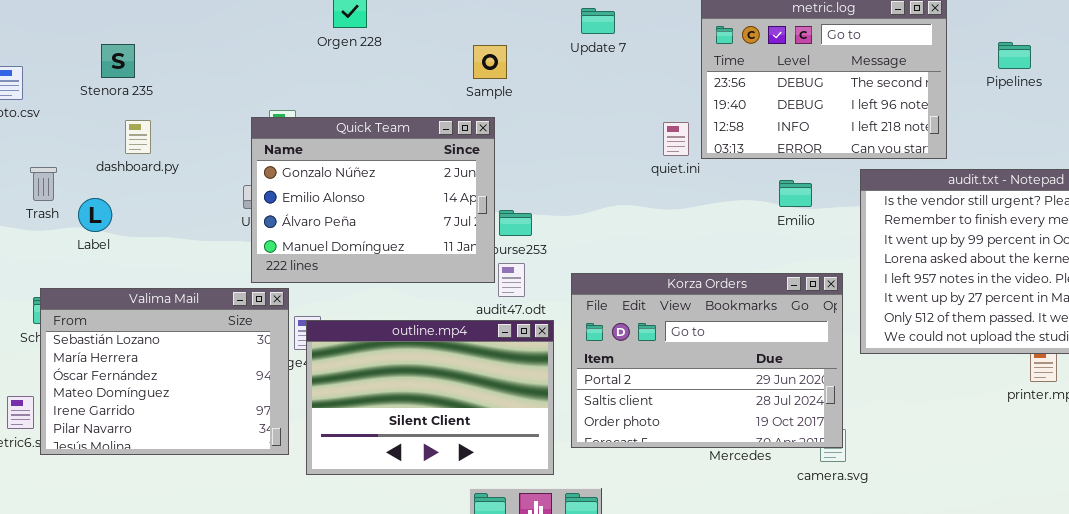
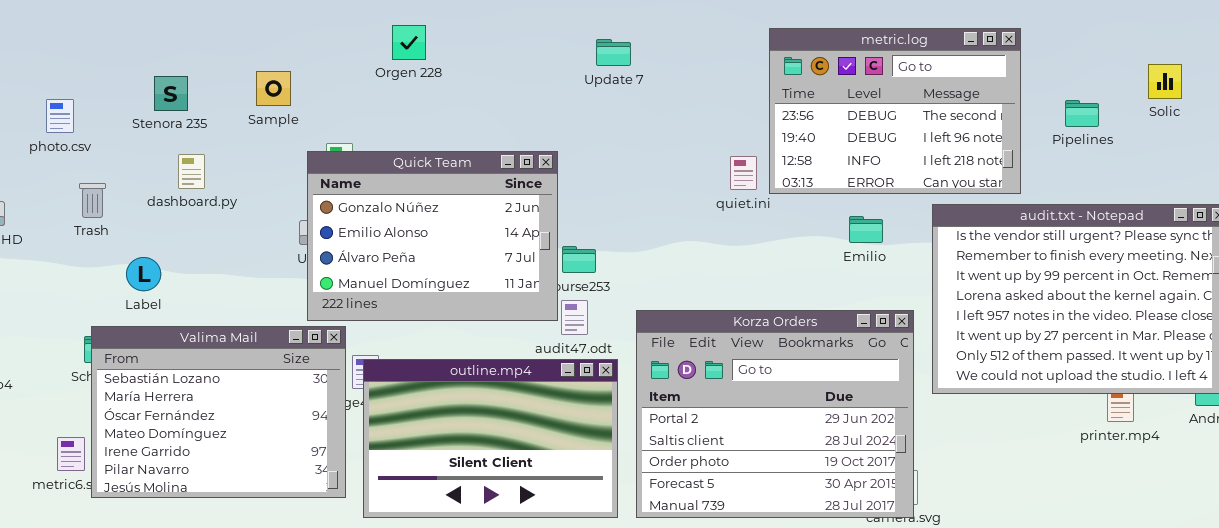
Update 7: [581,8,615,34] -> [596,39,631,66], moved
Pipelines: [998,42,1031,69] -> [1065,100,1099,127], moved
Sample: [473,45,507,79] -> [256,71,291,106], moved
Trash: [30,167,57,201] -> [79,183,106,218], moved
Label: [78,198,112,232] -> [126,257,161,291], moved
Korza Orders: [571,273,843,448] -> [636,310,914,518], resized

